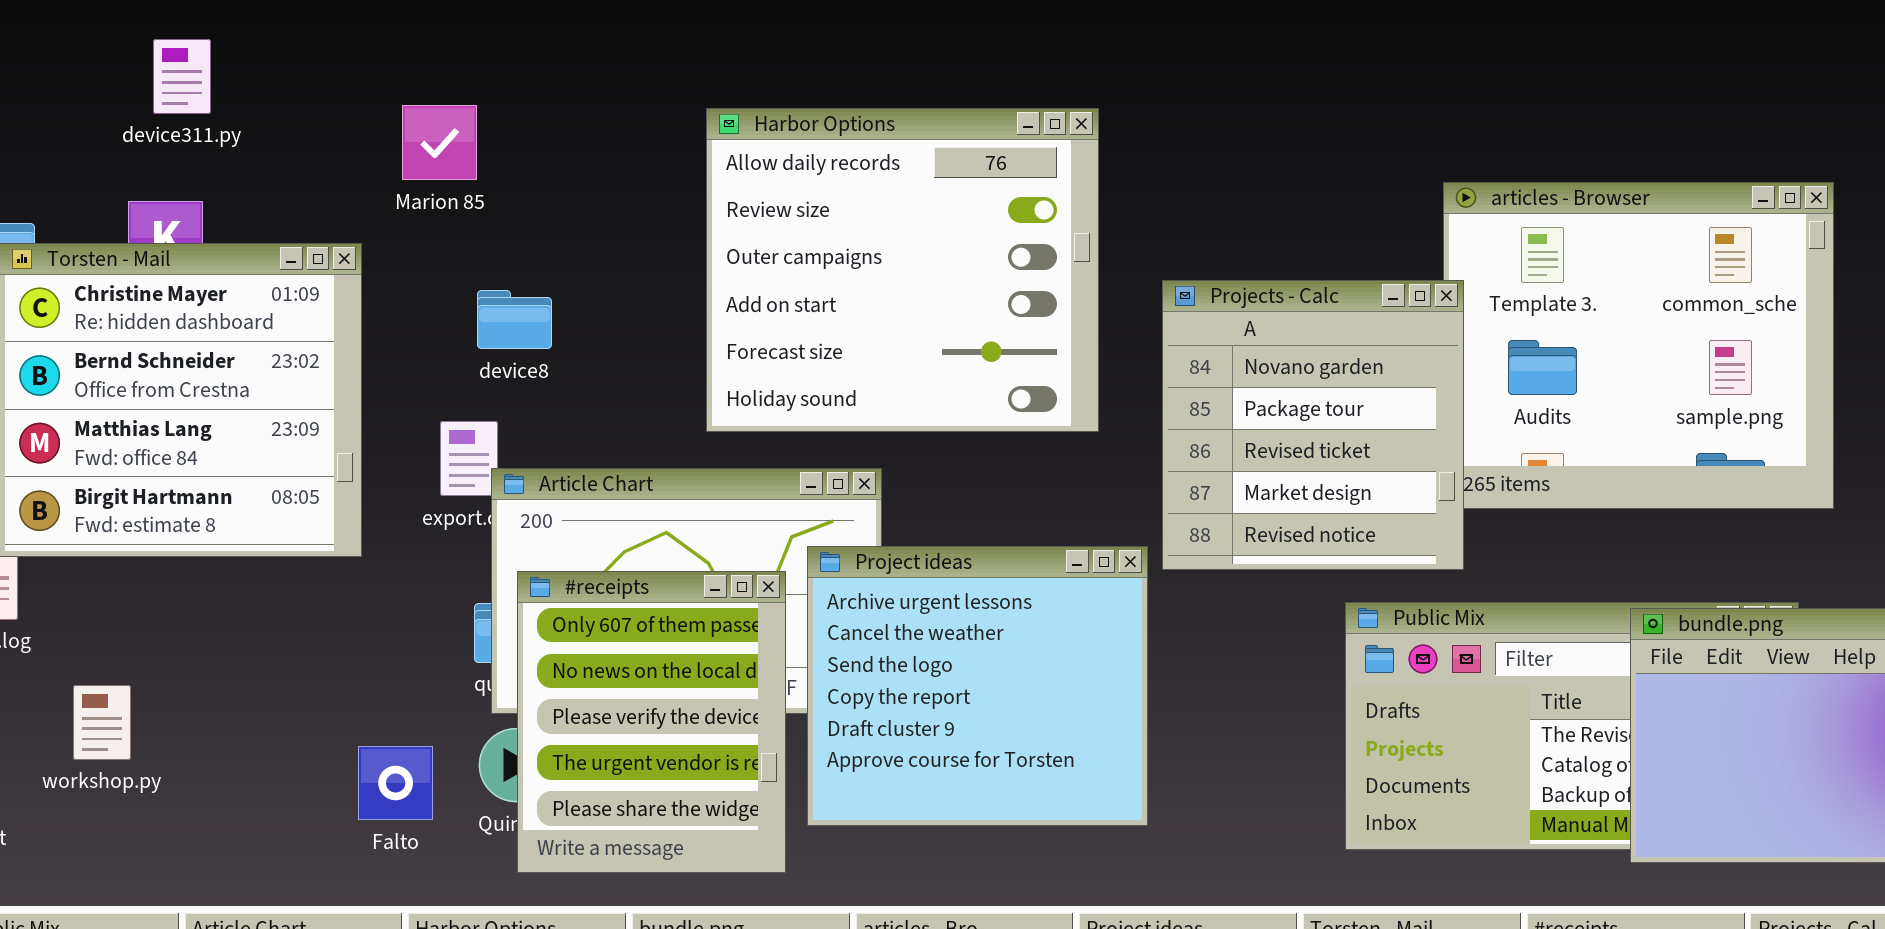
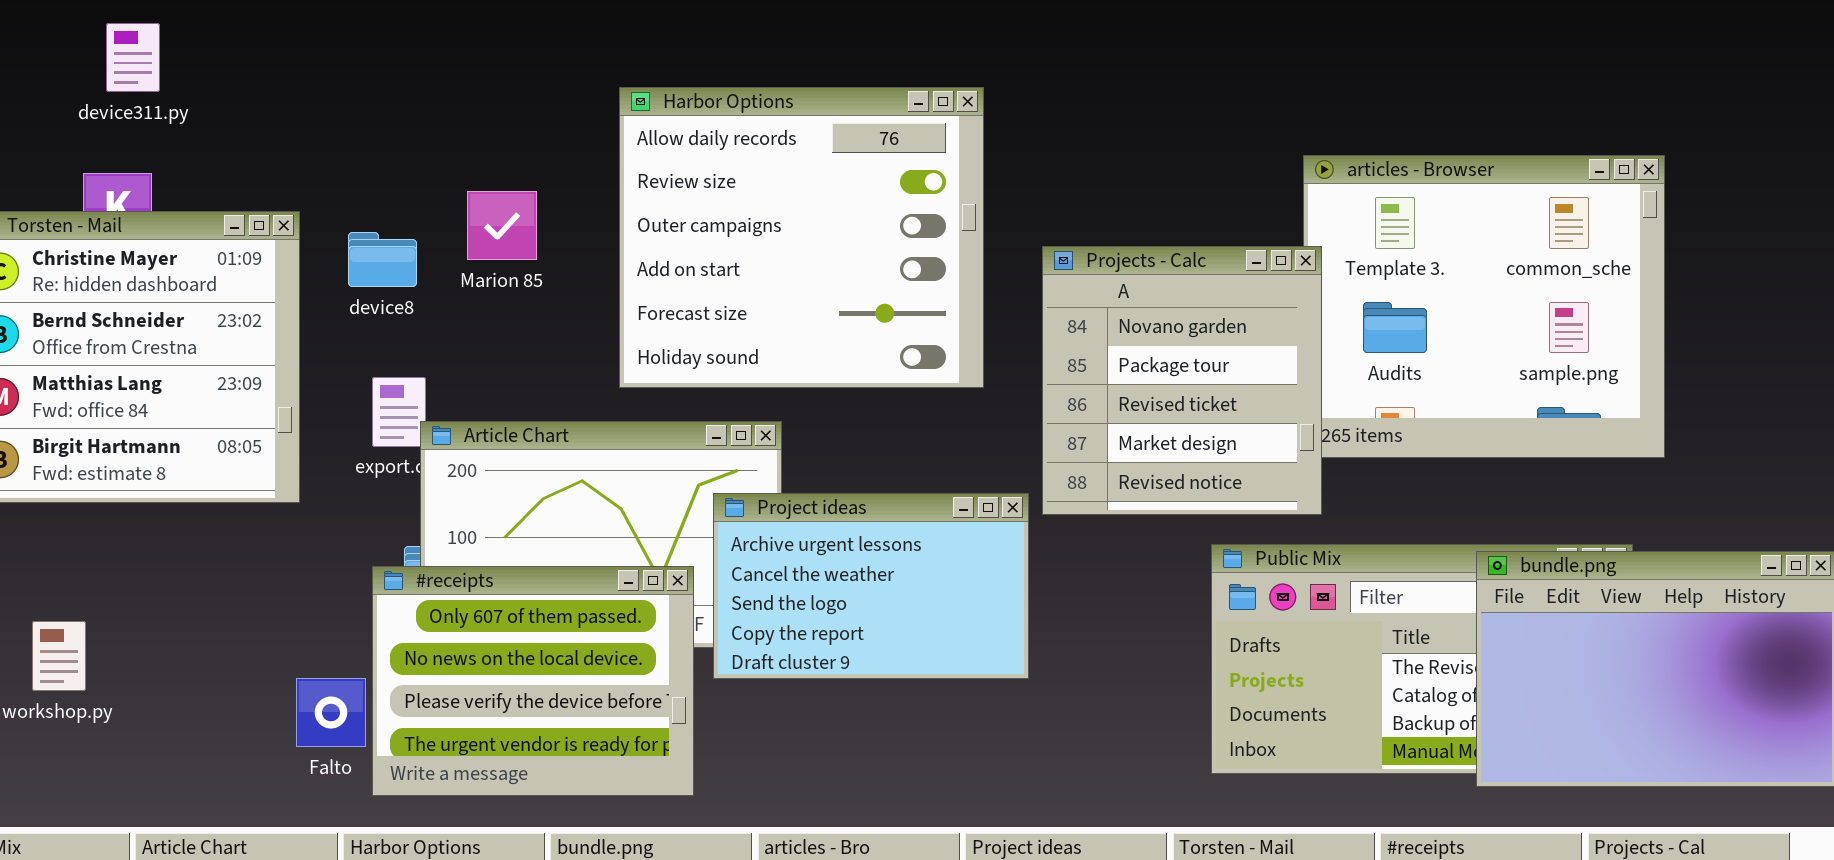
Marion 85: [402,105,477,180] -> [467,191,537,260], moved
device8: [477,290,552,349] -> [348,232,417,287], moved
Project ideas: [807,546,1148,826] -> [713,493,1029,679], resized
#receipts: [517,571,786,873] -> [372,566,694,796], resized

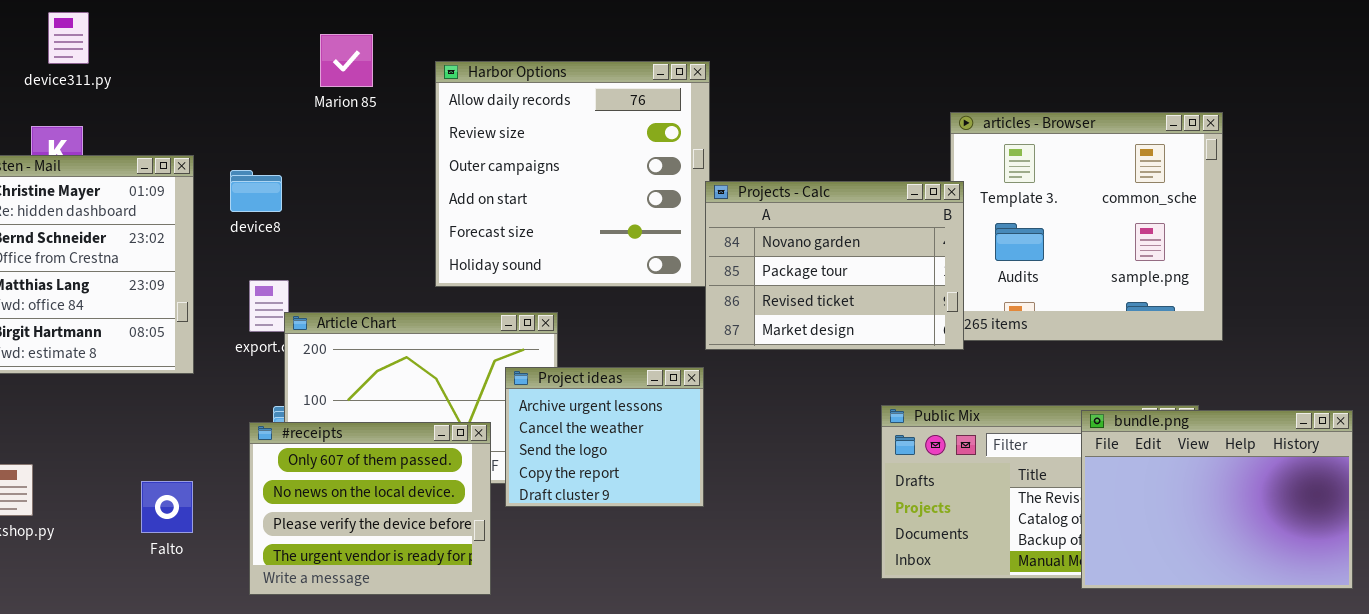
Marion 85: [467,191,537,260] -> [320,34,373,87], moved
Projects - Calc: [1042,246,1322,515] -> [705,181,964,350], resized
Project ideas: [713,493,1029,679] -> [505,367,704,507], resized
Falto: [296,678,366,747] -> [141,481,193,533], moved

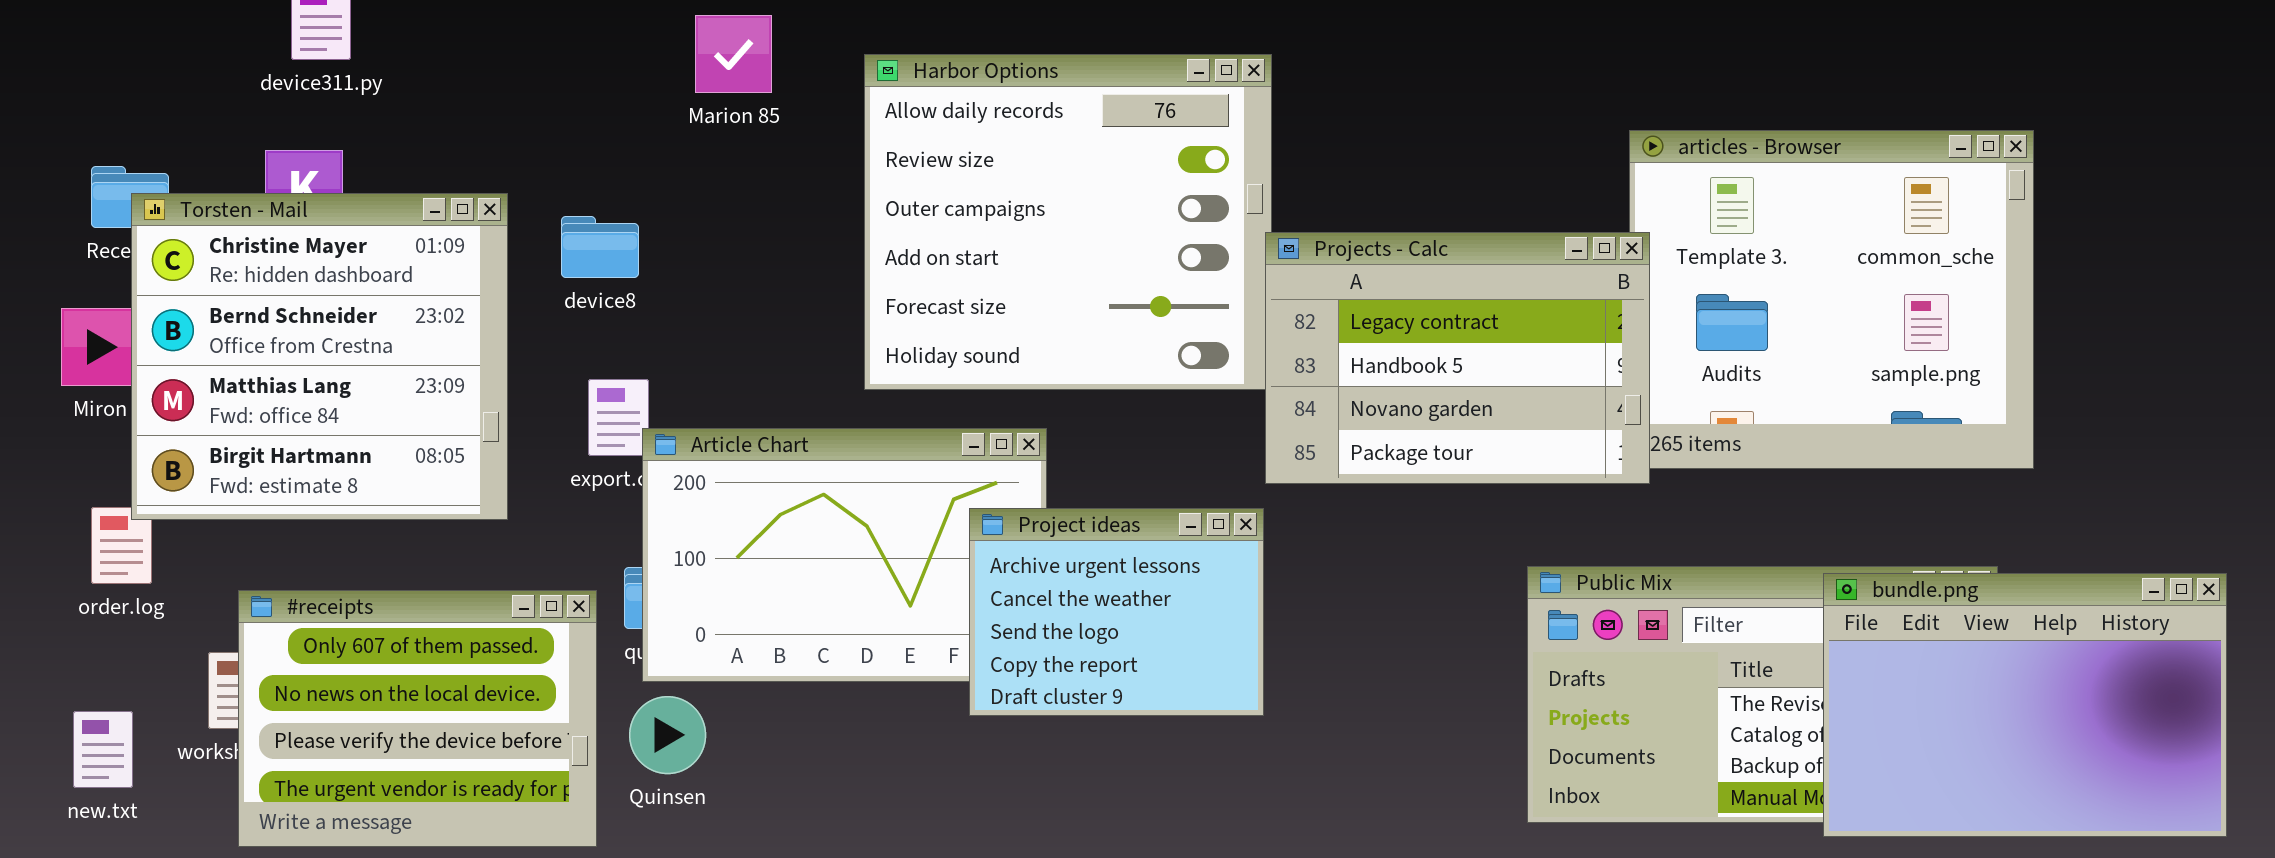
Projects - Calc: [705,181,964,350] -> [1265,232,1650,484], scrolled up 2 rows
#receipts: [249,422,491,595] -> [238,590,597,847], moved

